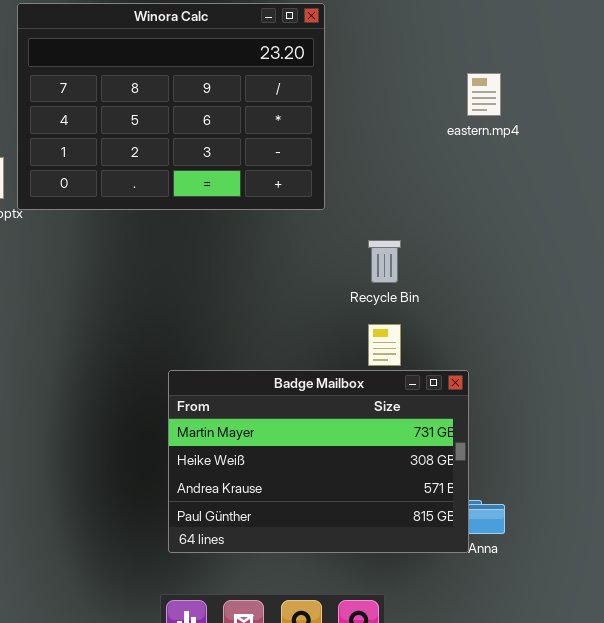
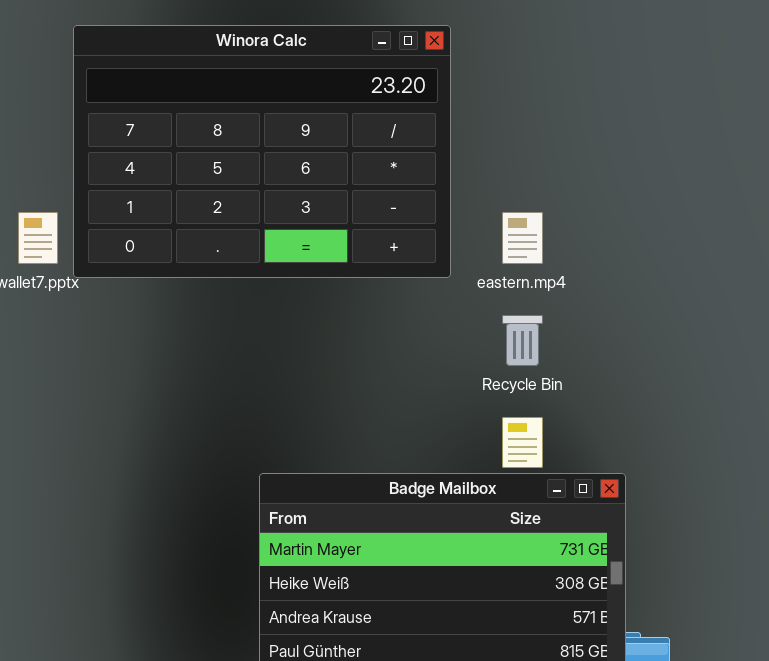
eastern.mp4: [467,73,501,116] -> [502,212,543,264], moved

